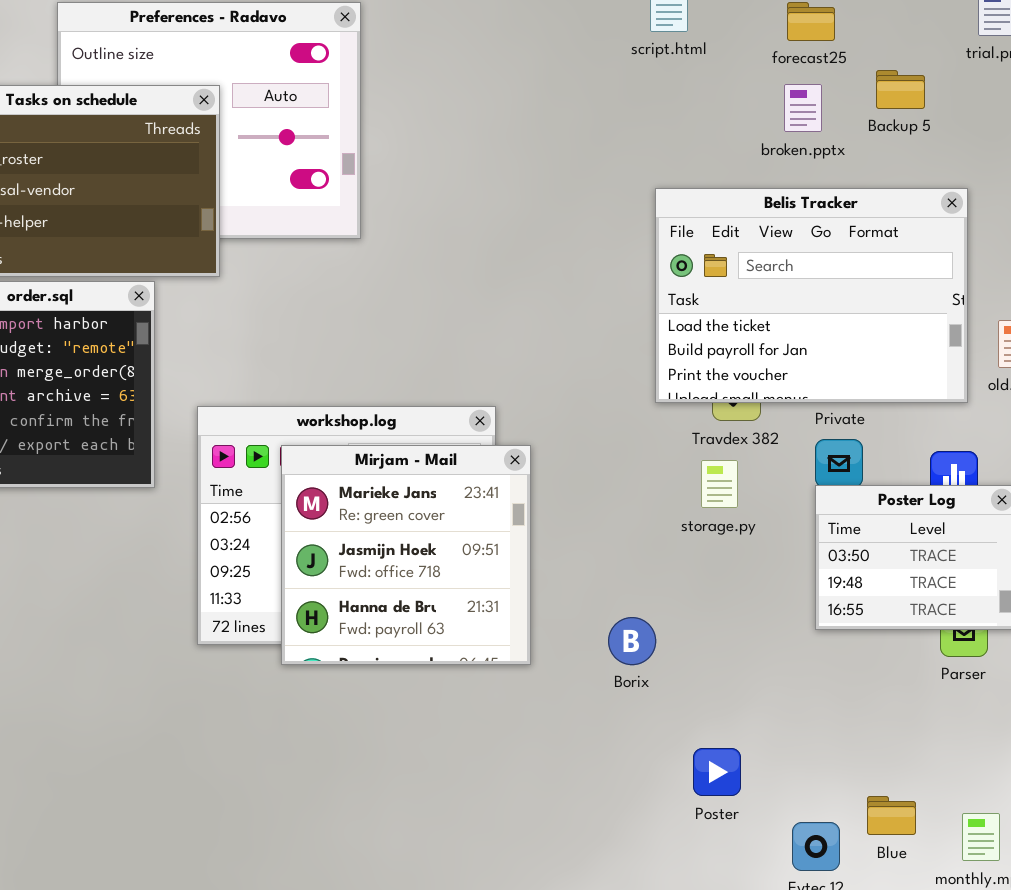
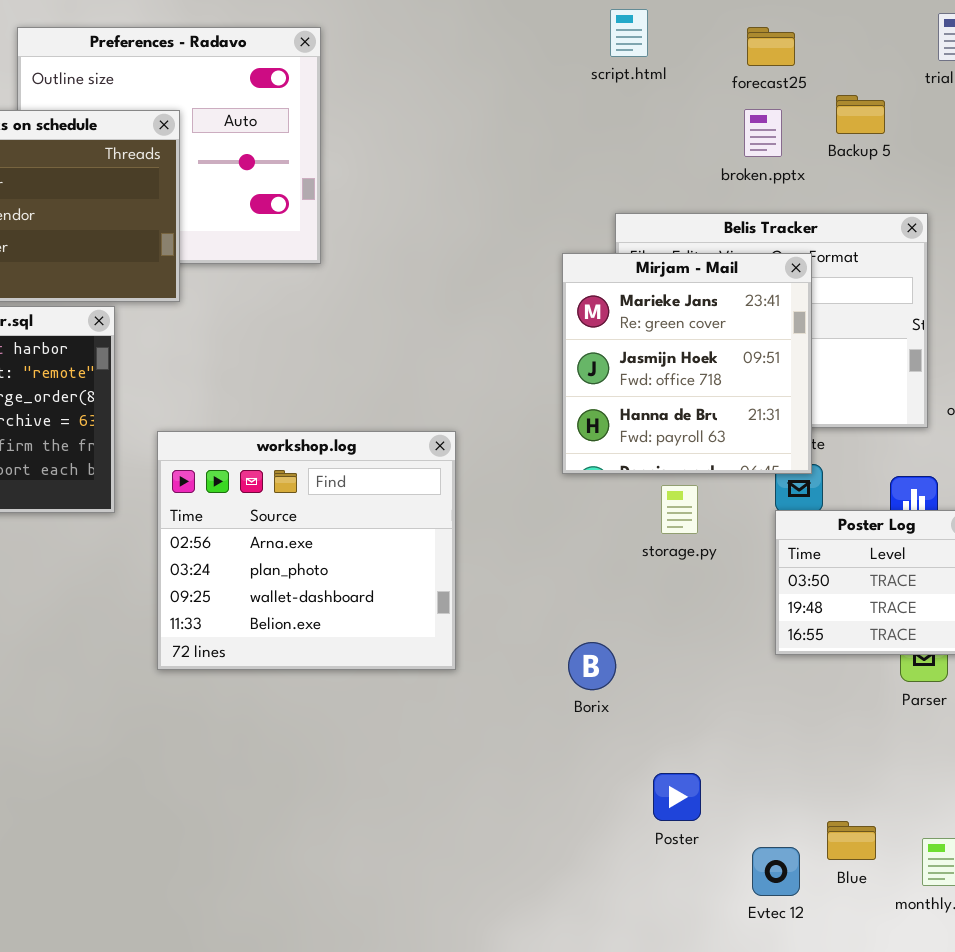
Mirjam - Mail: [281,445,531,665] -> [562,253,812,474], moved

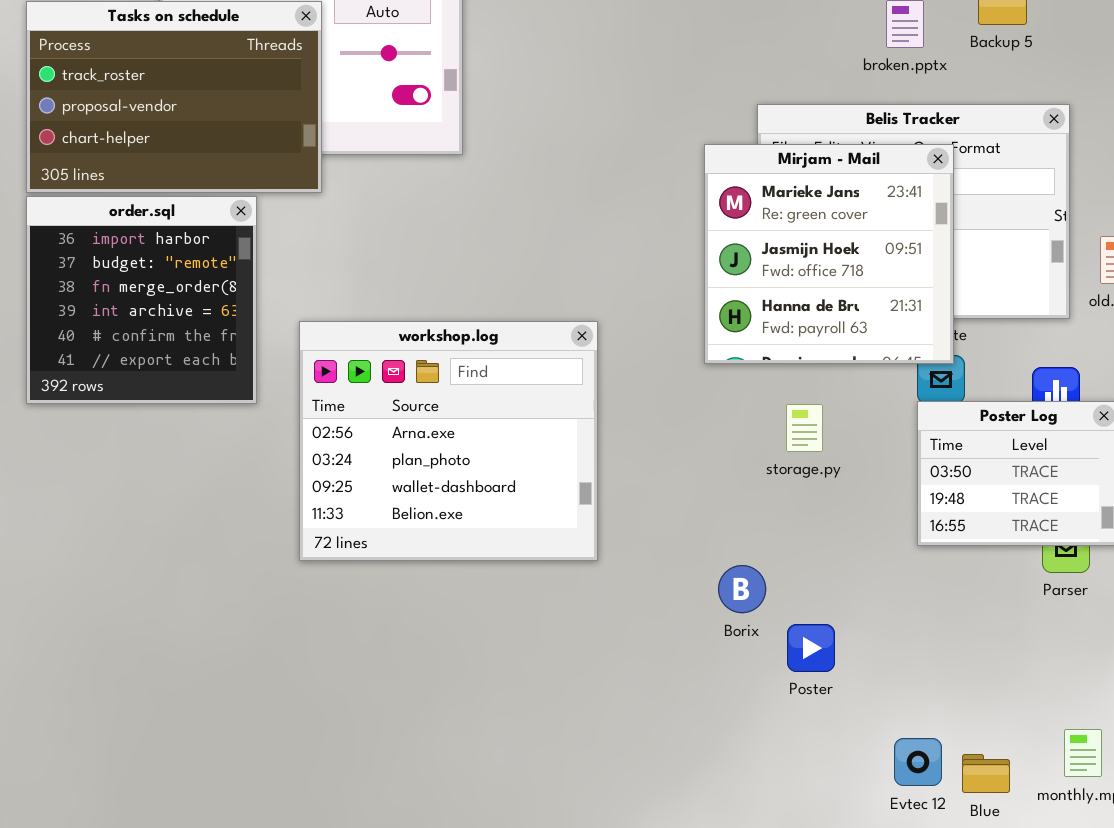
storage.py: [661,485,698,534] -> [786,404,823,452], moved
Borix: [568,642,616,690] -> [718,565,766,613], moved
Poster: [653,773,701,821] -> [787,624,835,672], moved
Blue: [827,821,876,860] -> [962,754,1010,793], moved

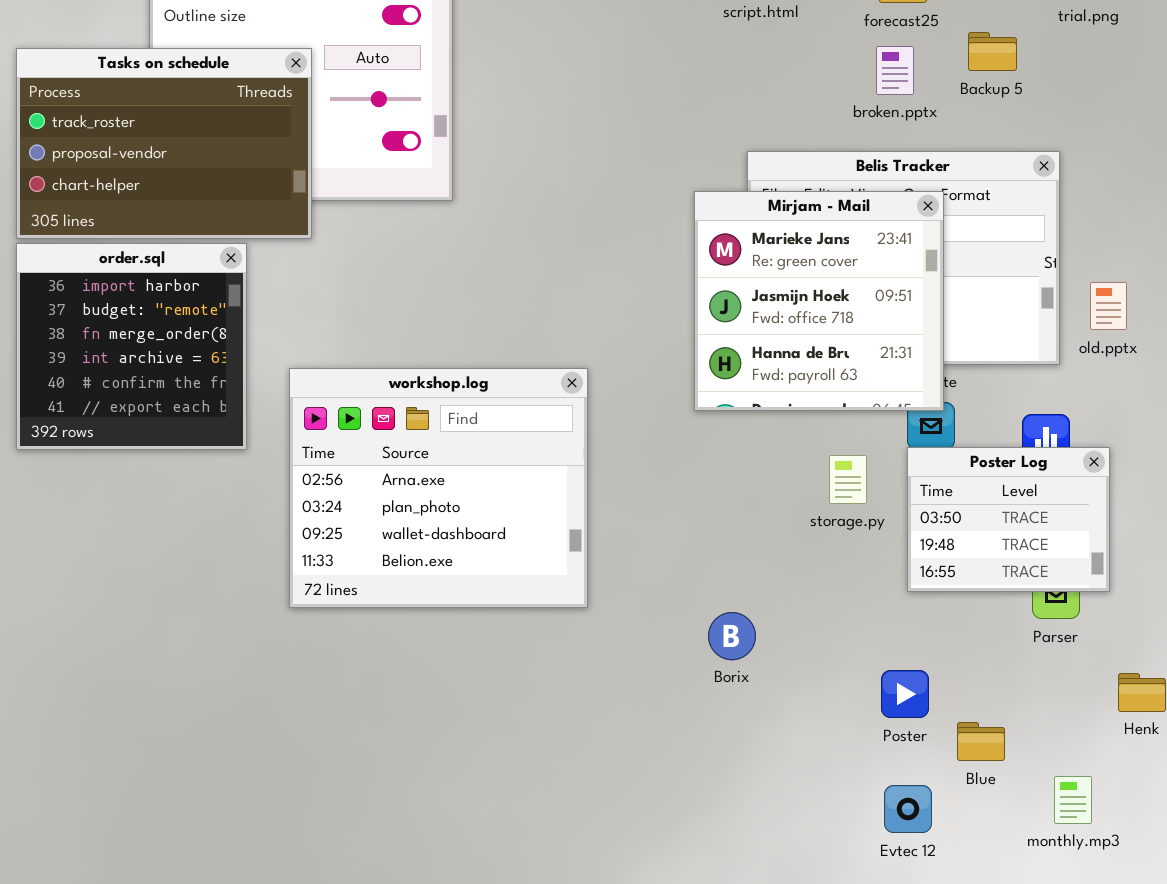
storage.py: [786,404,823,452] -> [829,455,867,504], moved
Poster: [787,624,835,672] -> [881,670,929,718], moved
Blue: [962,754,1010,793] -> [957,722,1005,761], moved

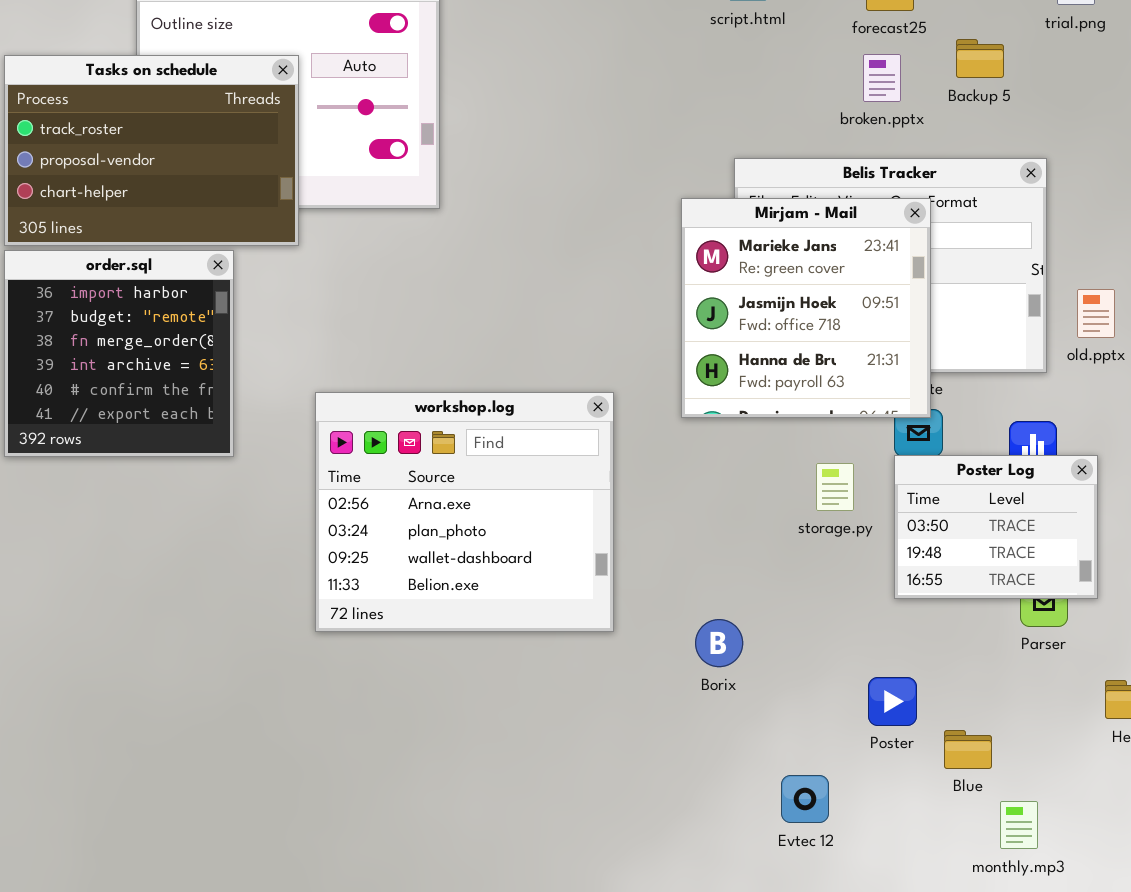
workshop.log: [289,368,588,608] -> [315,392,614,632], moved
monthly.mp3: [1054,776,1092,824] -> [1000,801,1038,849], moved
Evtec 12: [884,785,932,833] -> [781,775,829,823], moved

